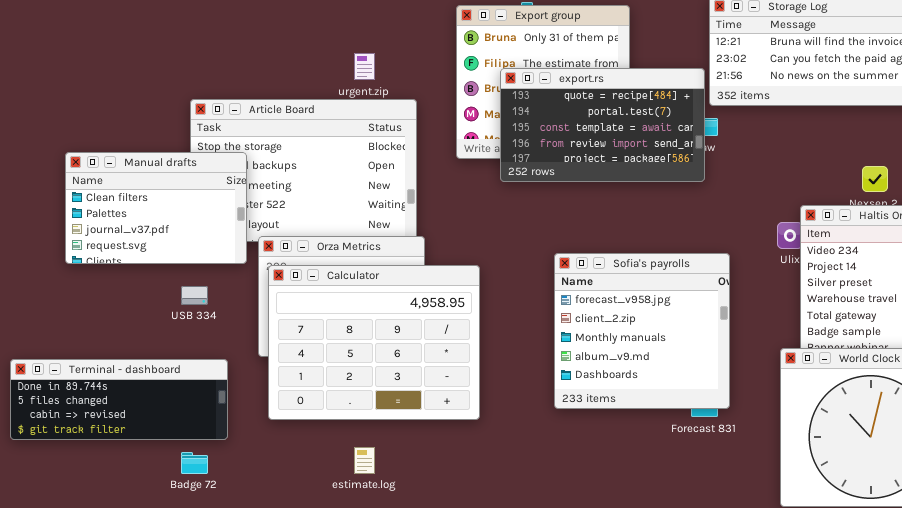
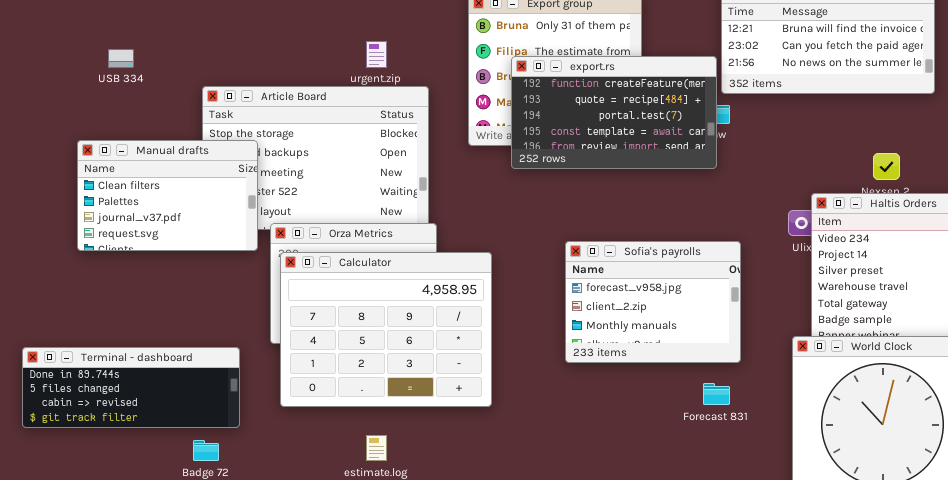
export.rs: [500,68,705,182] -> [511,56,717,169], scrolled up 1 row
Sofia's payrolls: [554,253,730,409] -> [565,241,741,363], resized
USB 334: [181,286,208,305] -> [108,49,134,68], moved

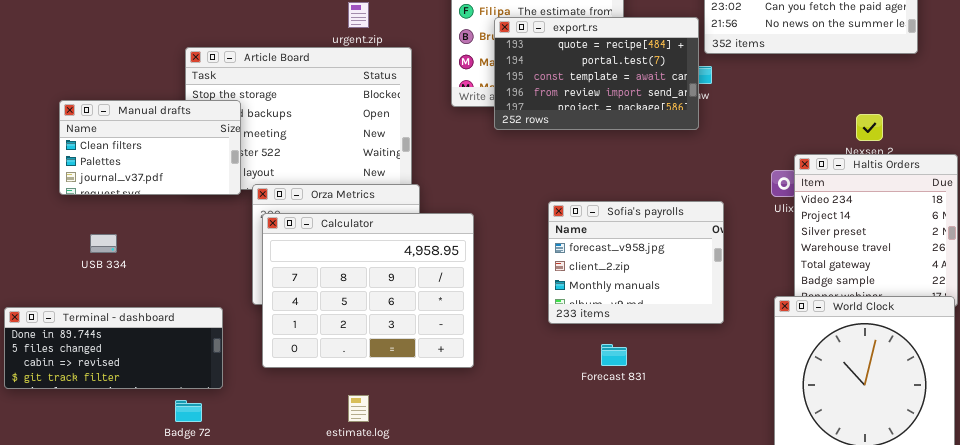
USB 334: [108,49,134,68] -> [90,234,117,253], moved
export.rs: [511,56,717,169] -> [494,17,699,130], scrolled down 1 row
Manual drafts: [77,140,258,251] -> [59,100,241,195], resized
Forecast 831: [703,383,730,405] -> [601,344,627,366], moved

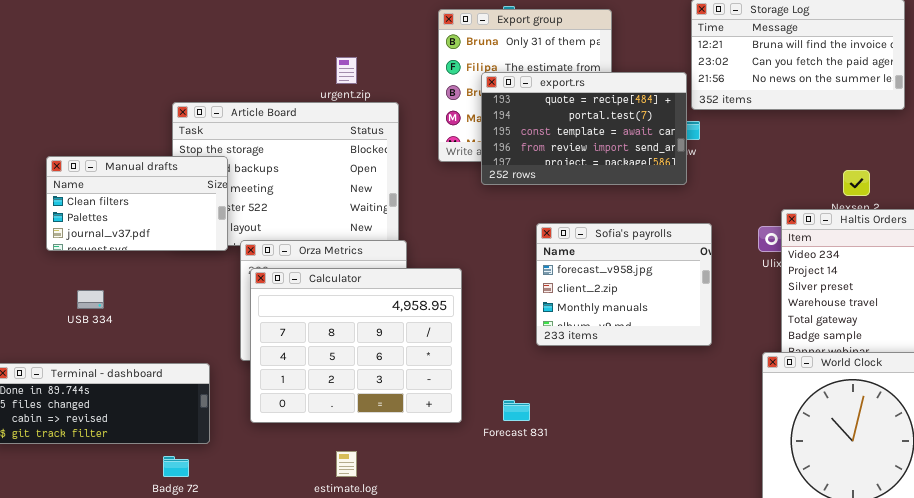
Sofia's payrolls: [548,201,724,324] -> [536,223,712,346], moved
Forecast 831: [601,344,627,366] -> [503,400,530,421], moved

